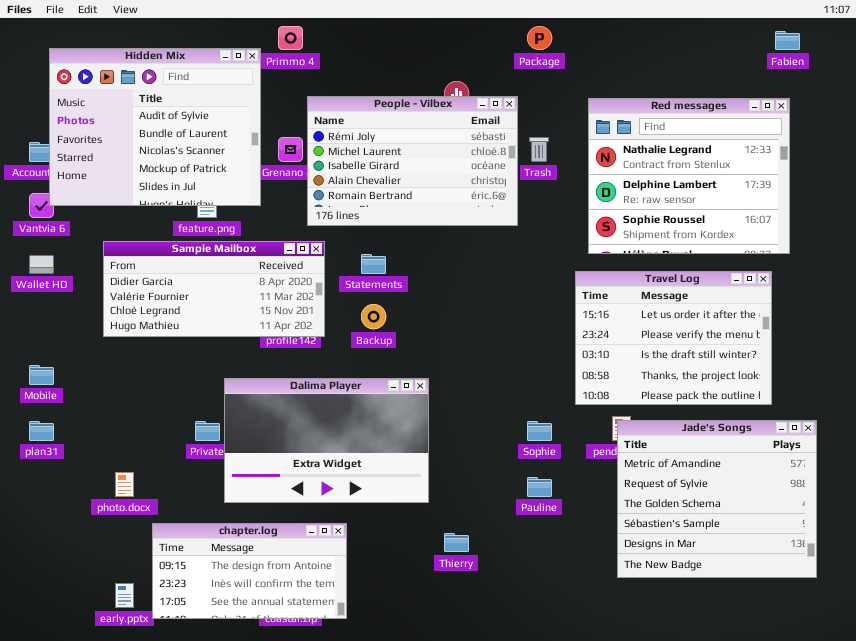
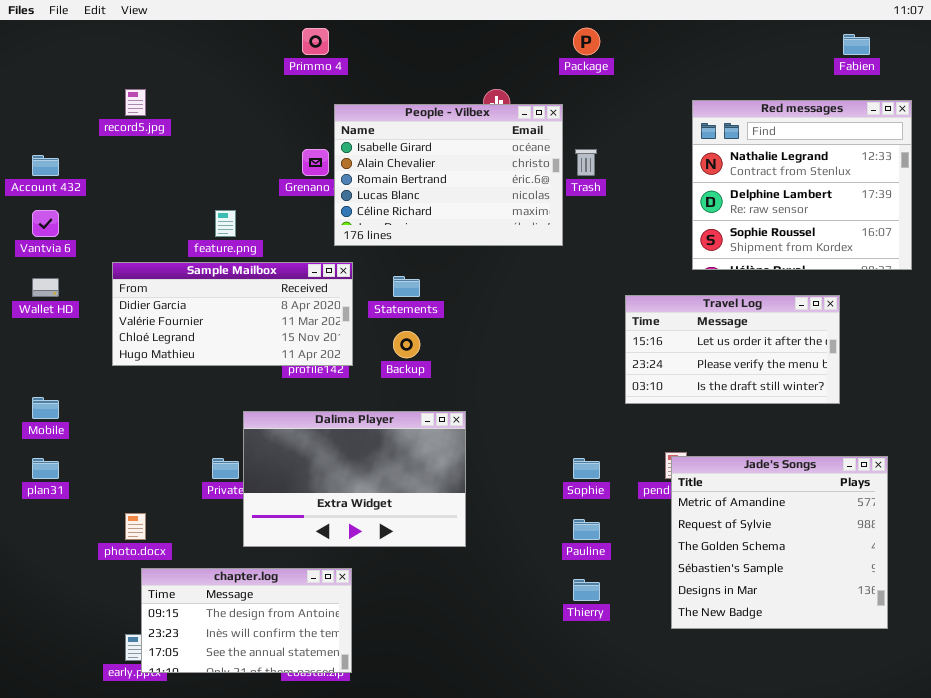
Hidden Mix: [49,48,261,206] -> none, closed
People - Vilbex: [307,96,518,226] -> [334,104,563,246], scrolled down 2 rows
Red messages: [588,98,790,254] -> [692,100,912,270], moved
Travel Log: [575,271,772,405] -> [625,295,840,404], resized
chapter.log: [152,523,347,619] -> [141,568,352,673], moved
Thierry: [444,533,469,552] -> [573,579,600,601], moved

